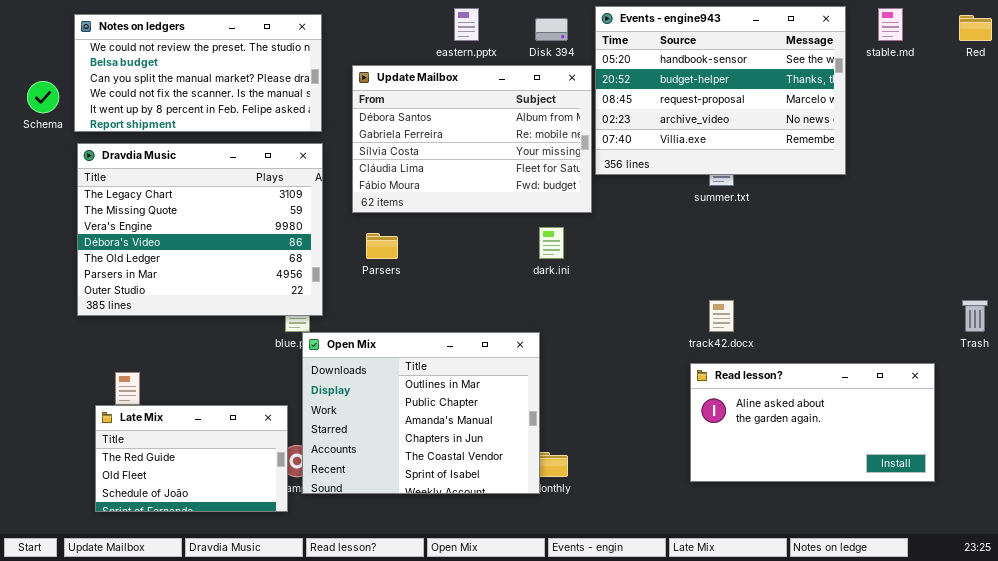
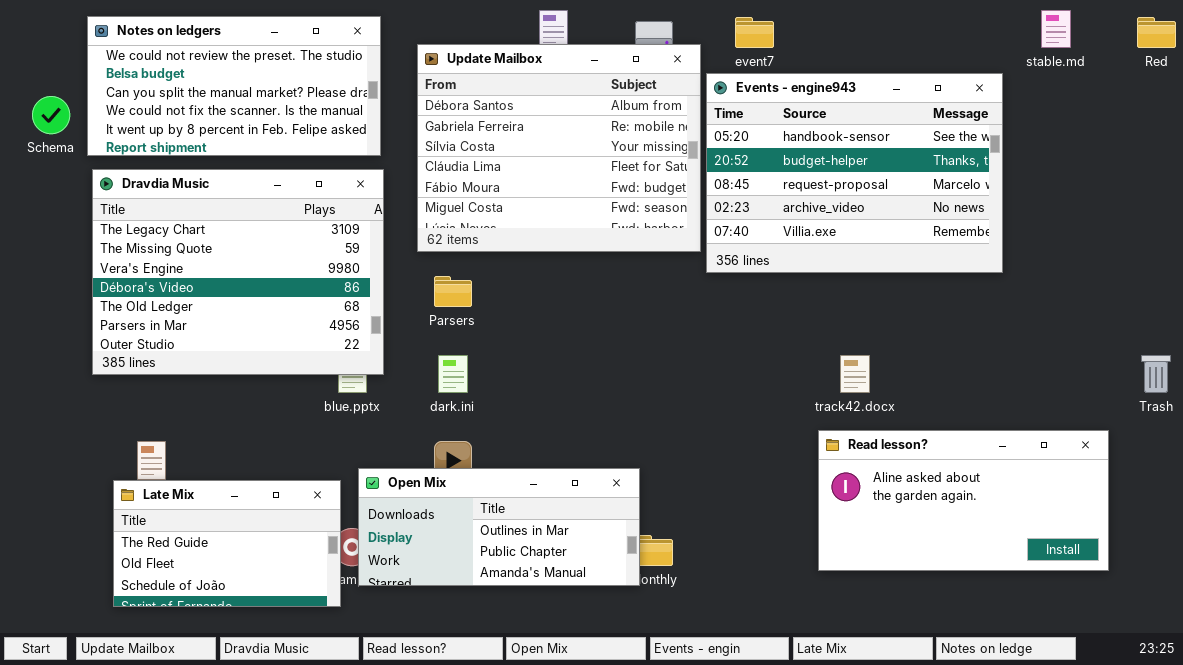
Events - engine943: [595,6,846,175] -> [706,73,1003,273], moved
Update Mailbox: [352,65,592,213] -> [417,44,701,252], resized
dark.ini: [539,227,564,259] -> [438,355,468,393], moved
Open Mix: [302,332,540,494] -> [358,468,640,586], resized

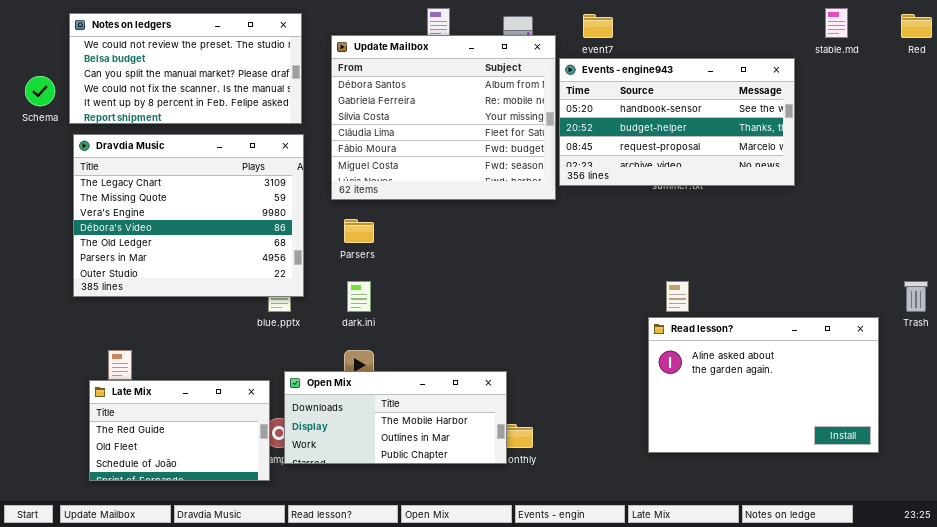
Events - engine943: [706,73,1003,273] -> [559,58,795,186], resized
Read lesson?: [818,430,1109,571] -> [648,317,879,453], resized
Open Mix: [358,468,640,586] -> [284,371,507,464], scrolled up 1 row

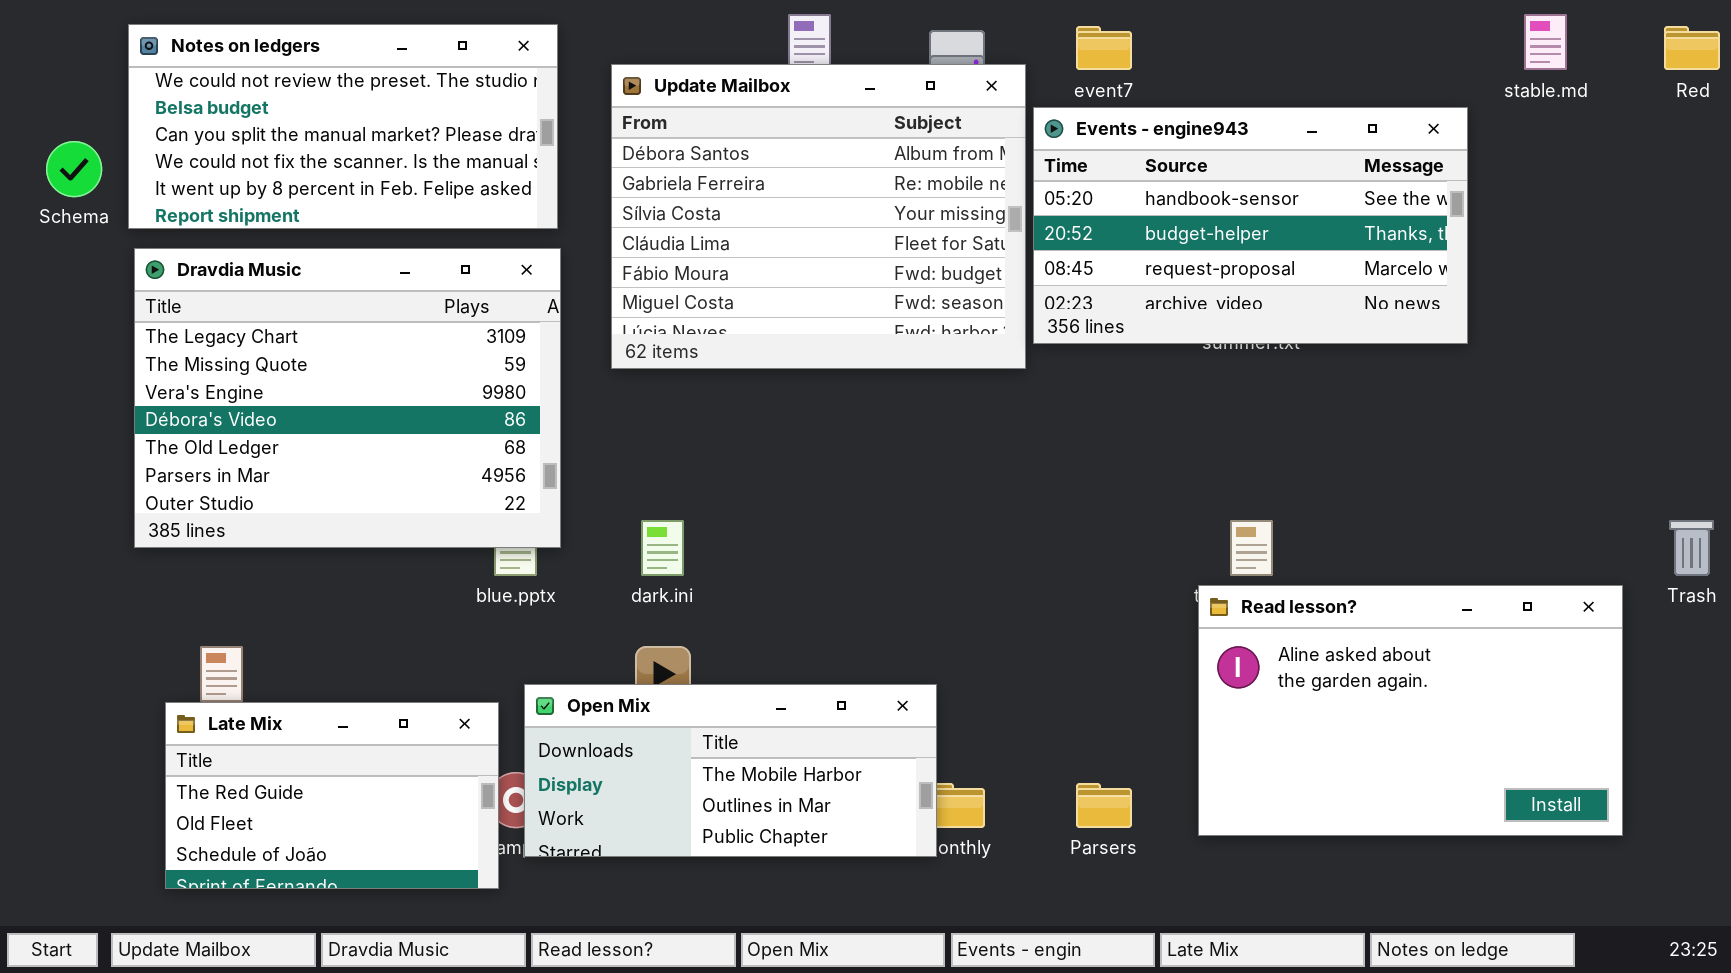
Parsers: [344,219,374,243] -> [1076,783,1132,828], moved

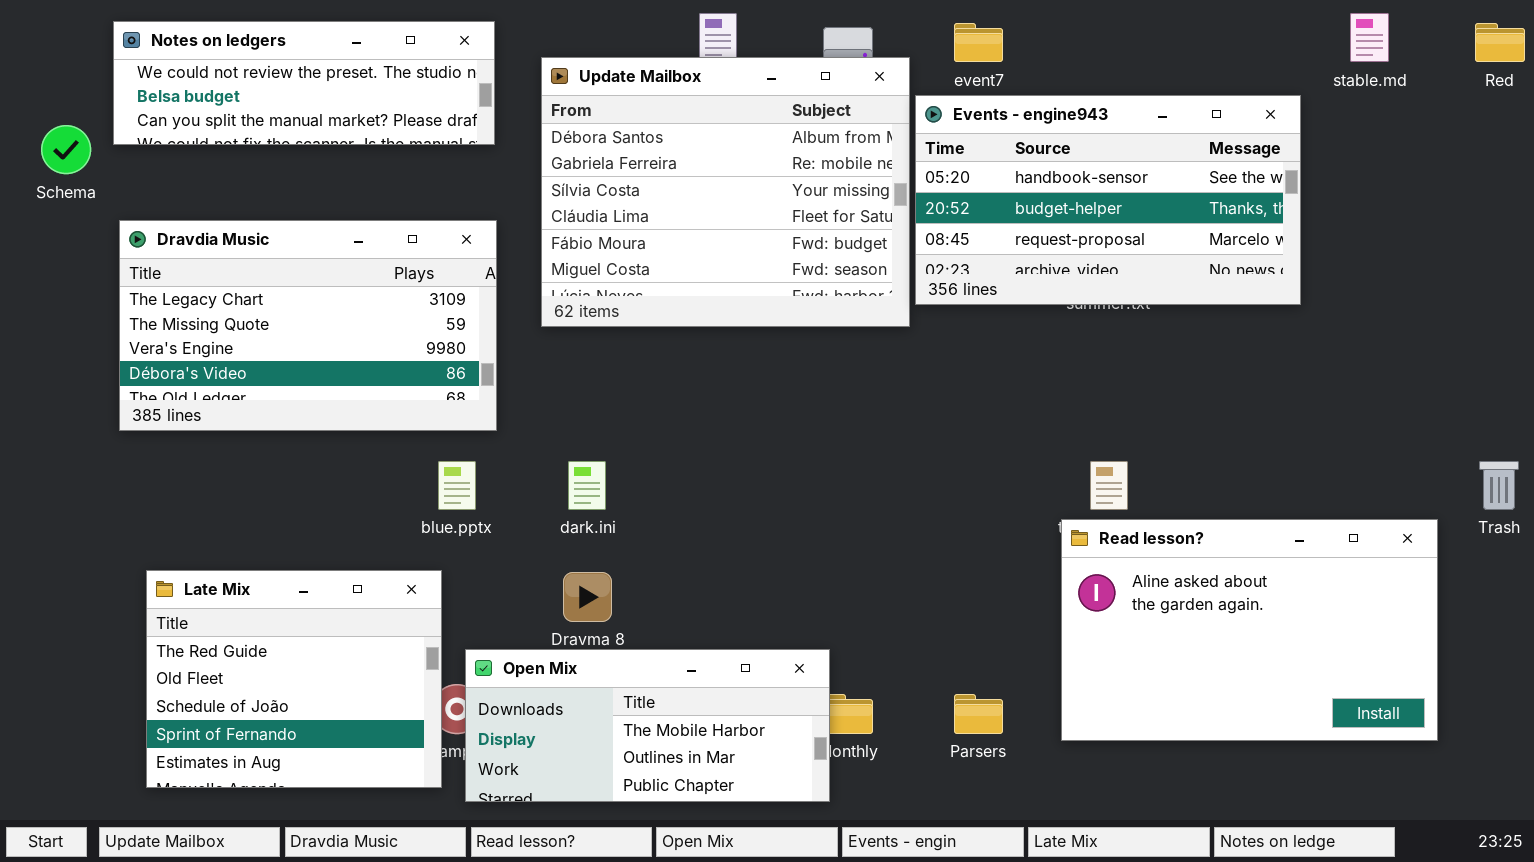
Notes on ledgers: [128,24,558,229] -> [113,21,495,145], resized
Dravdia Music: [134,248,561,548] -> [119,220,497,431], resized
Open Mix: [524,684,937,857] -> [465,649,830,802], moved
Late Mix: [165,702,499,889] -> [146,570,442,788], resized

